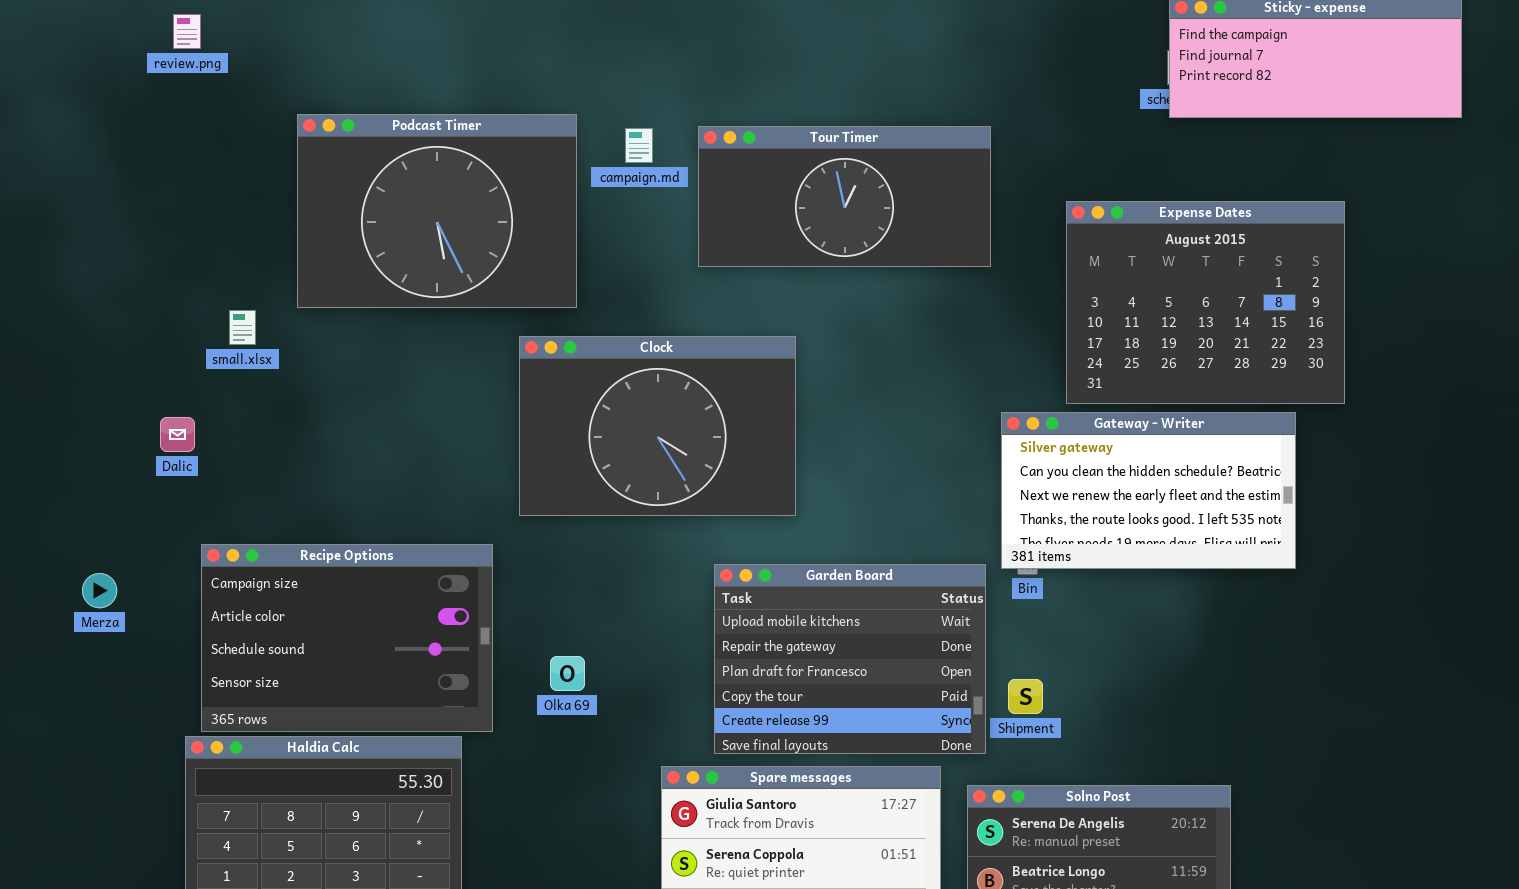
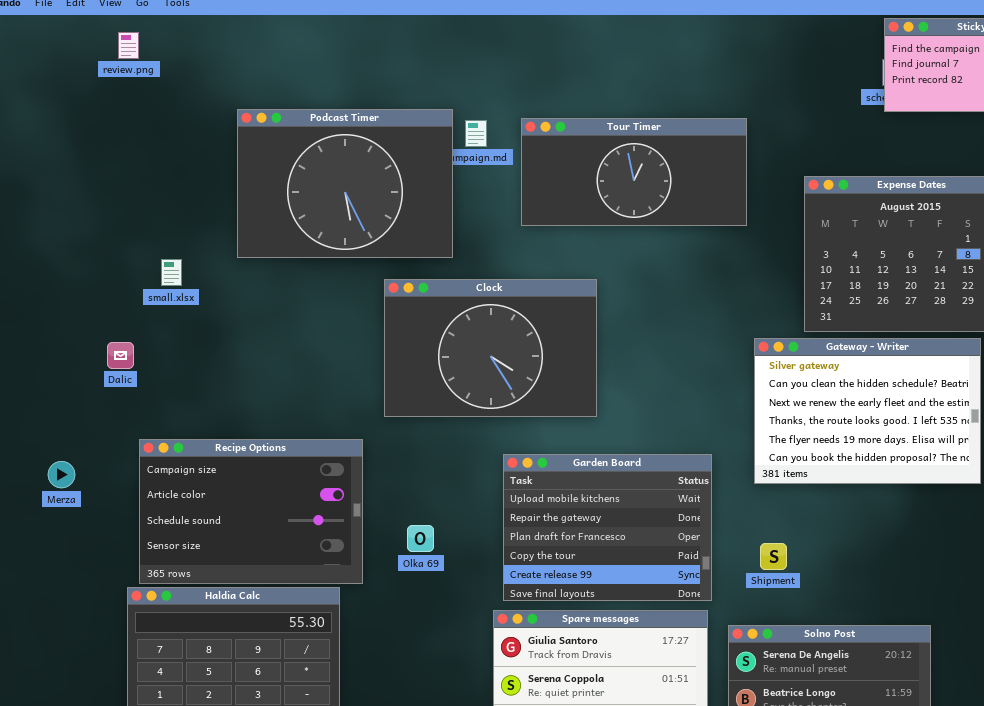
Podcast Timer: [297,114,577,308] -> [237,109,453,258], moved
Gateway - Writer: [1001,412,1296,569] -> [754,338,981,484], resized
Garden Board: [714,564,986,754] -> [503,454,712,601], moved

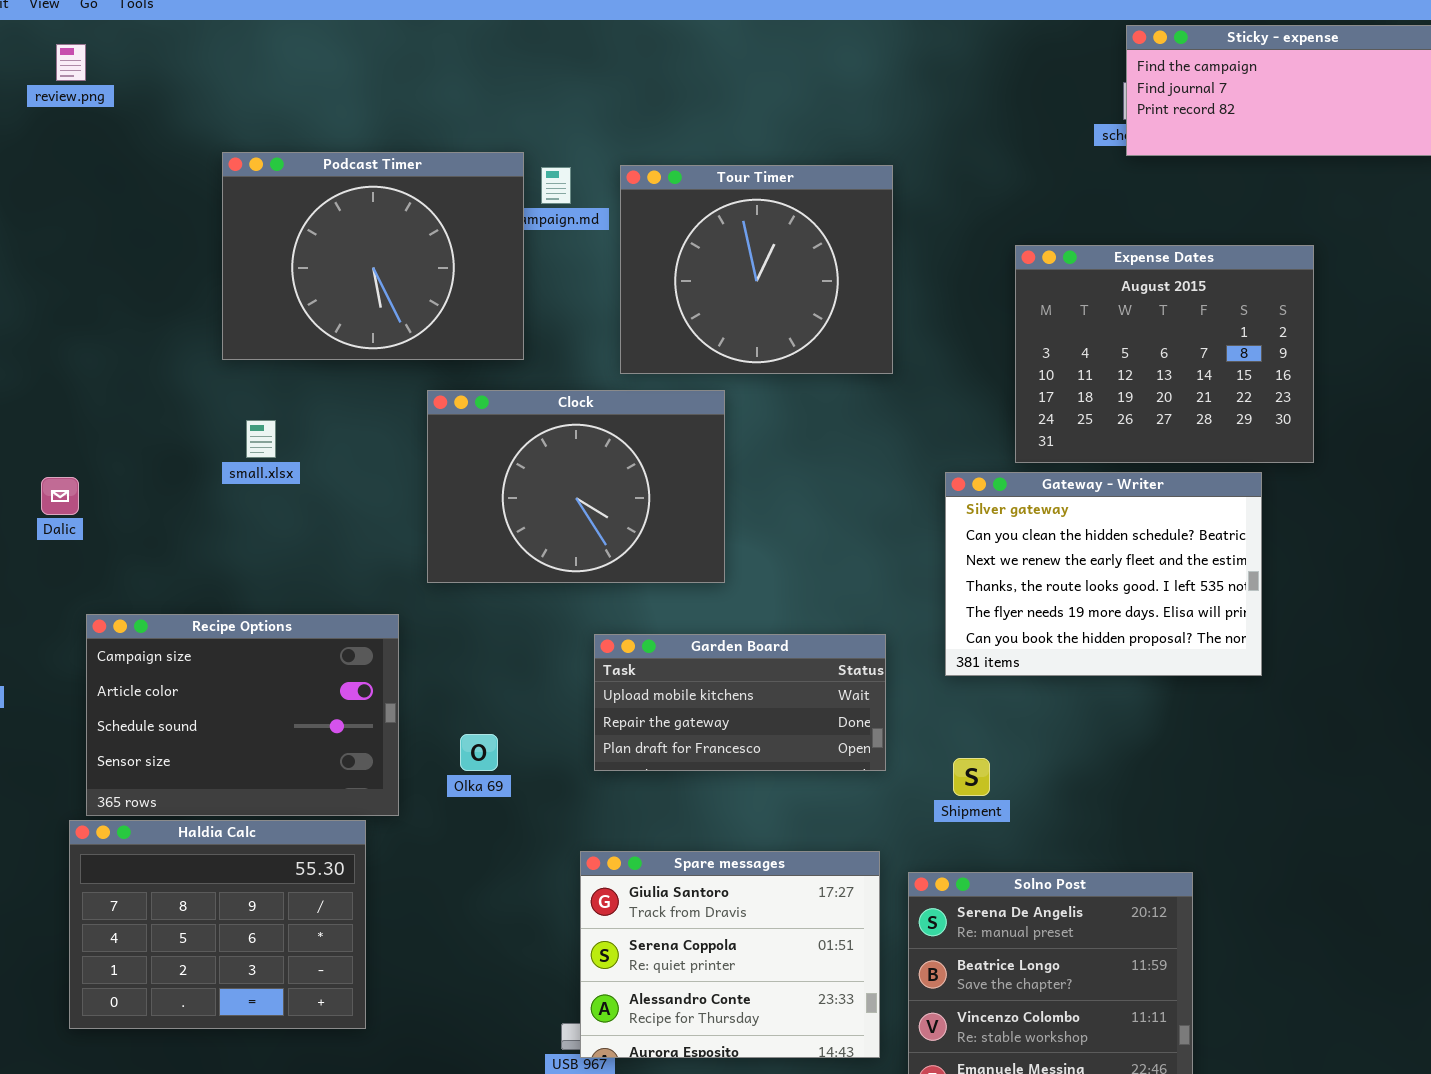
Tour Timer: [521,118,747,226] -> [620,165,893,374], resized
small.xlsx: [161,259,182,286] -> [246,420,276,458], moved
Garden Board: [503,454,712,601] -> [594,634,886,771], resized

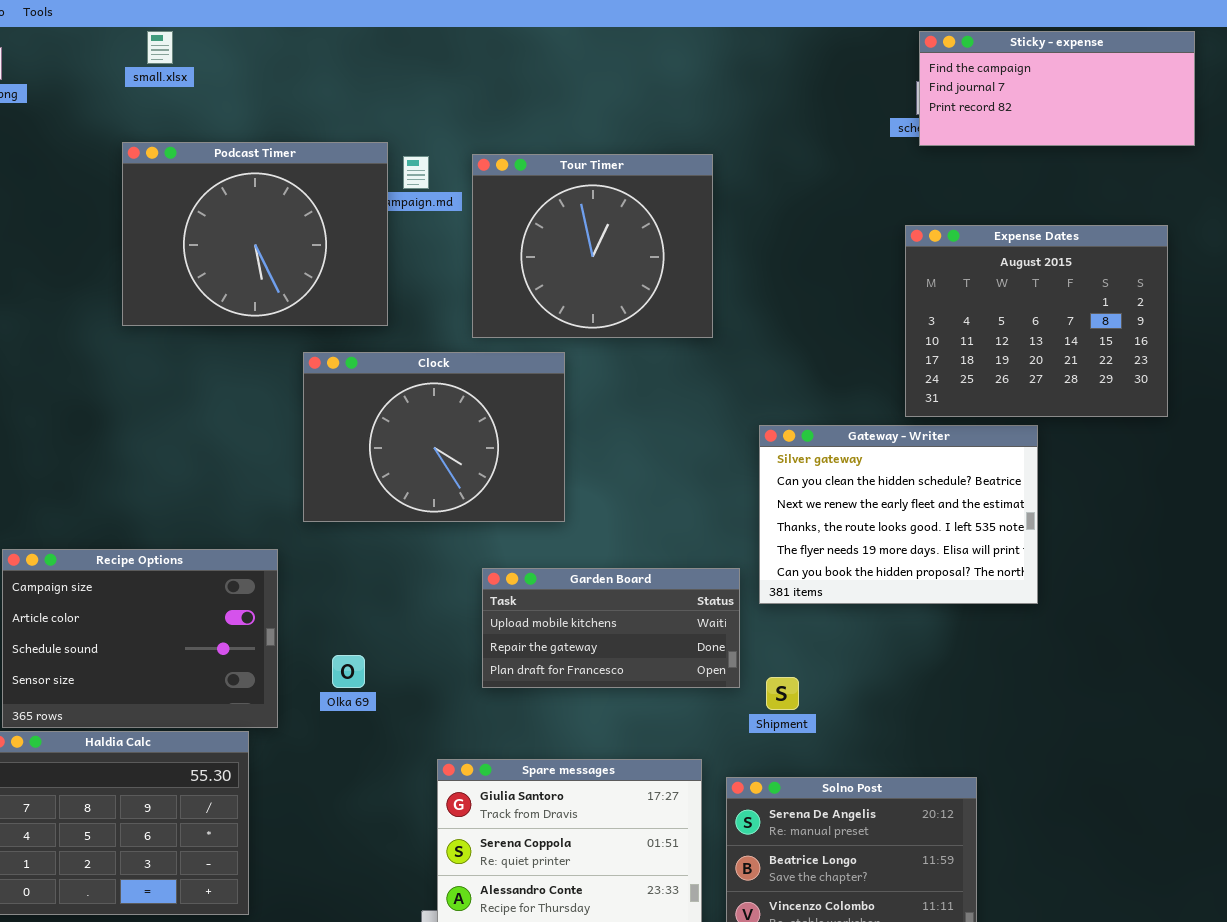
Expense Dates: [1015,245,1314,463] -> [905,225,1168,417], moved
small.xlsx: [246,420,276,458] -> [147,31,173,64], moved
Garden Board: [594,634,886,771] -> [482,568,740,688], moved

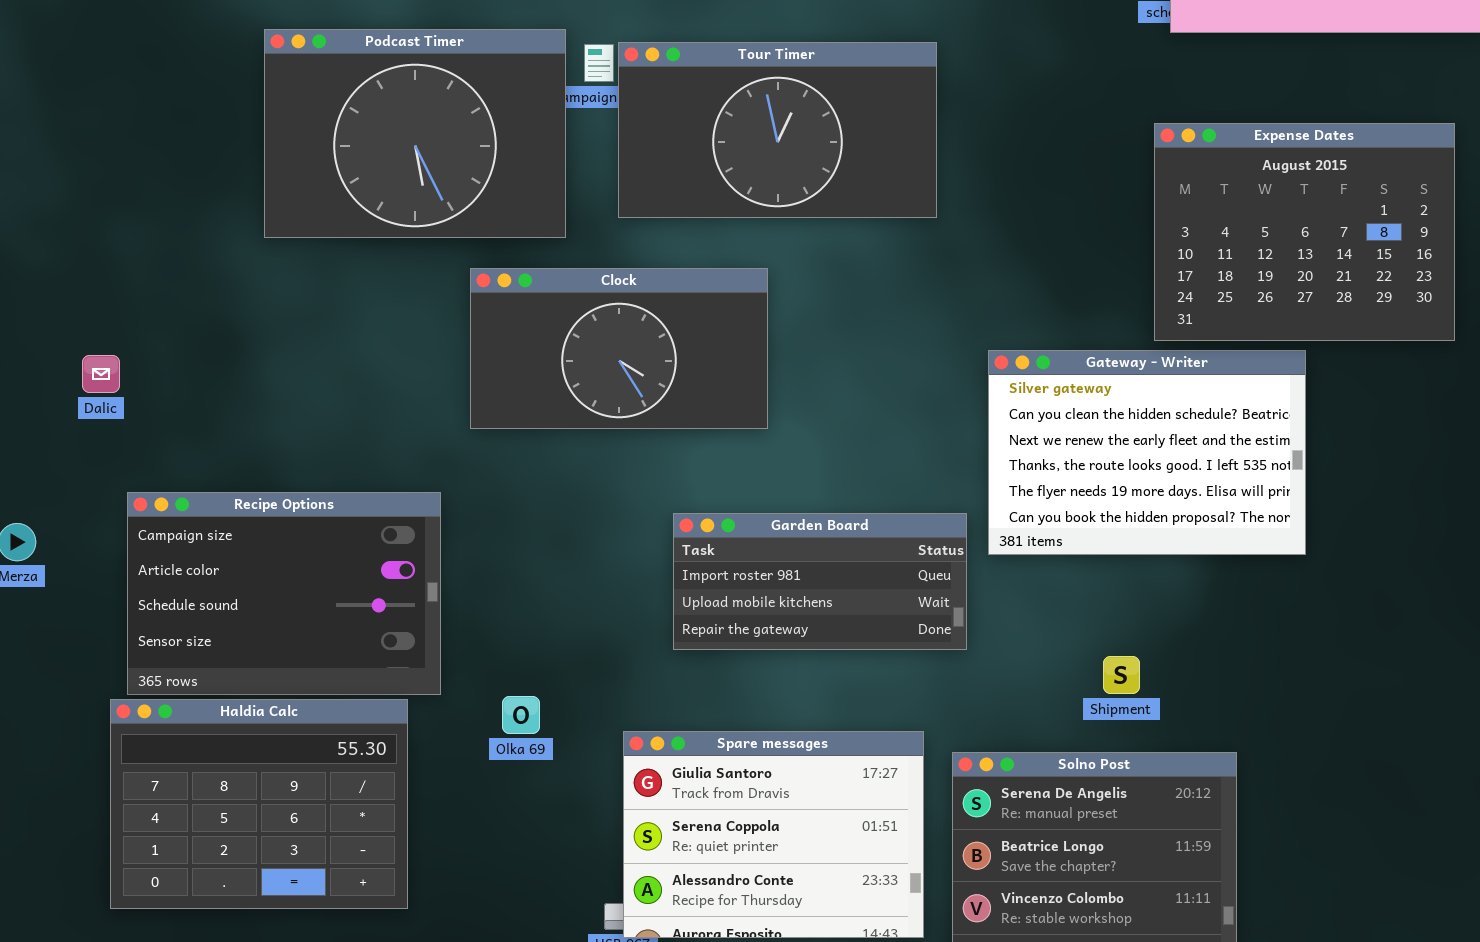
Tour Timer: [472,154,713,338] -> [618,42,937,218], resized
Clock: [303,352,565,522] -> [470,268,768,429], resized
Garden Board: [482,568,740,688] -> [673,513,967,650], scrolled up 1 row
Olka 69: [332,655,365,688] -> [502,696,540,734], moved
Shipment: [766,677,799,710] -> [1103,656,1140,694], moved

